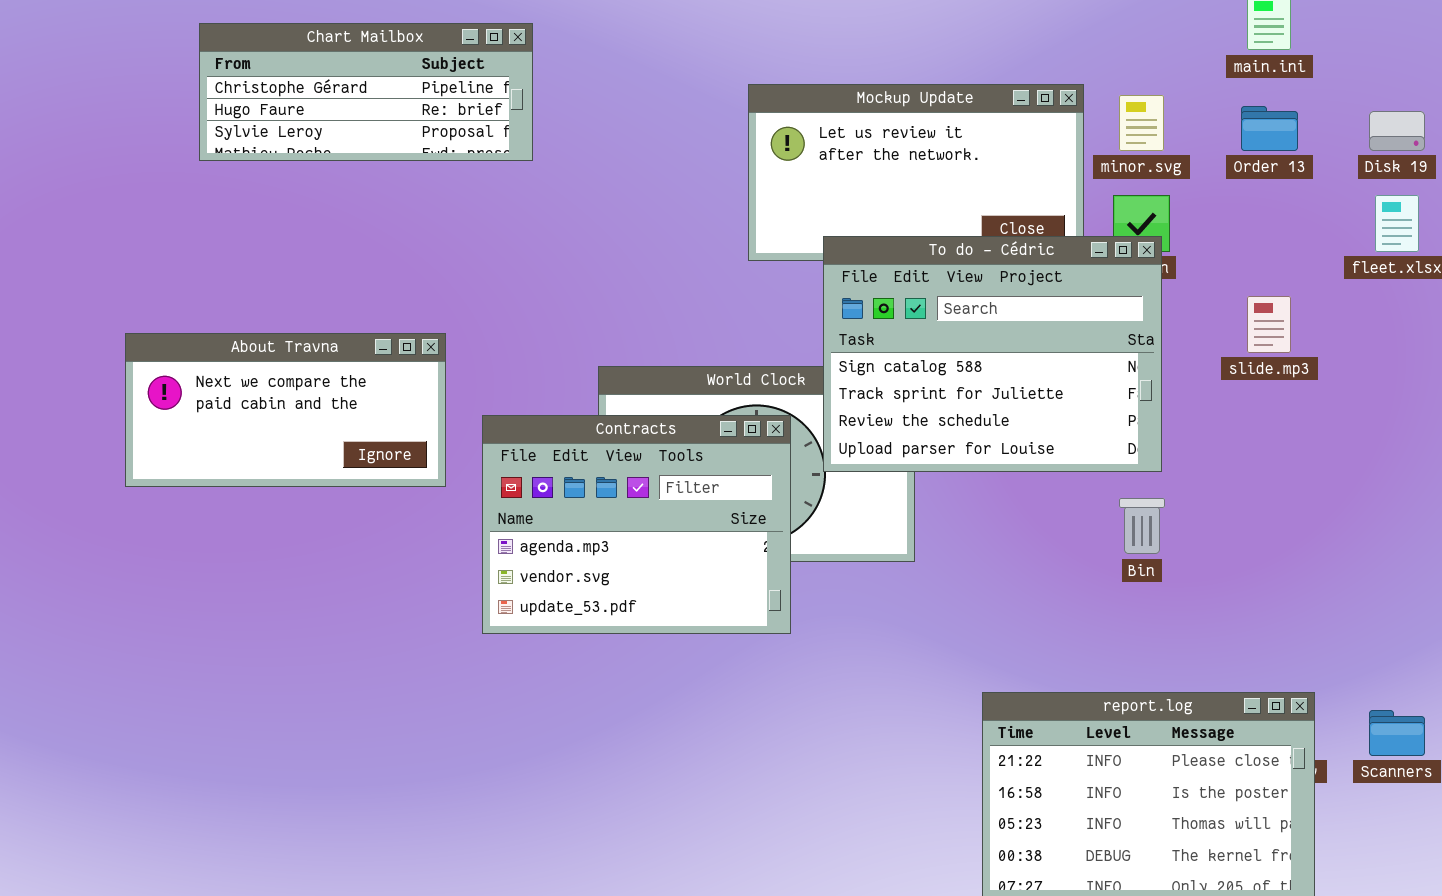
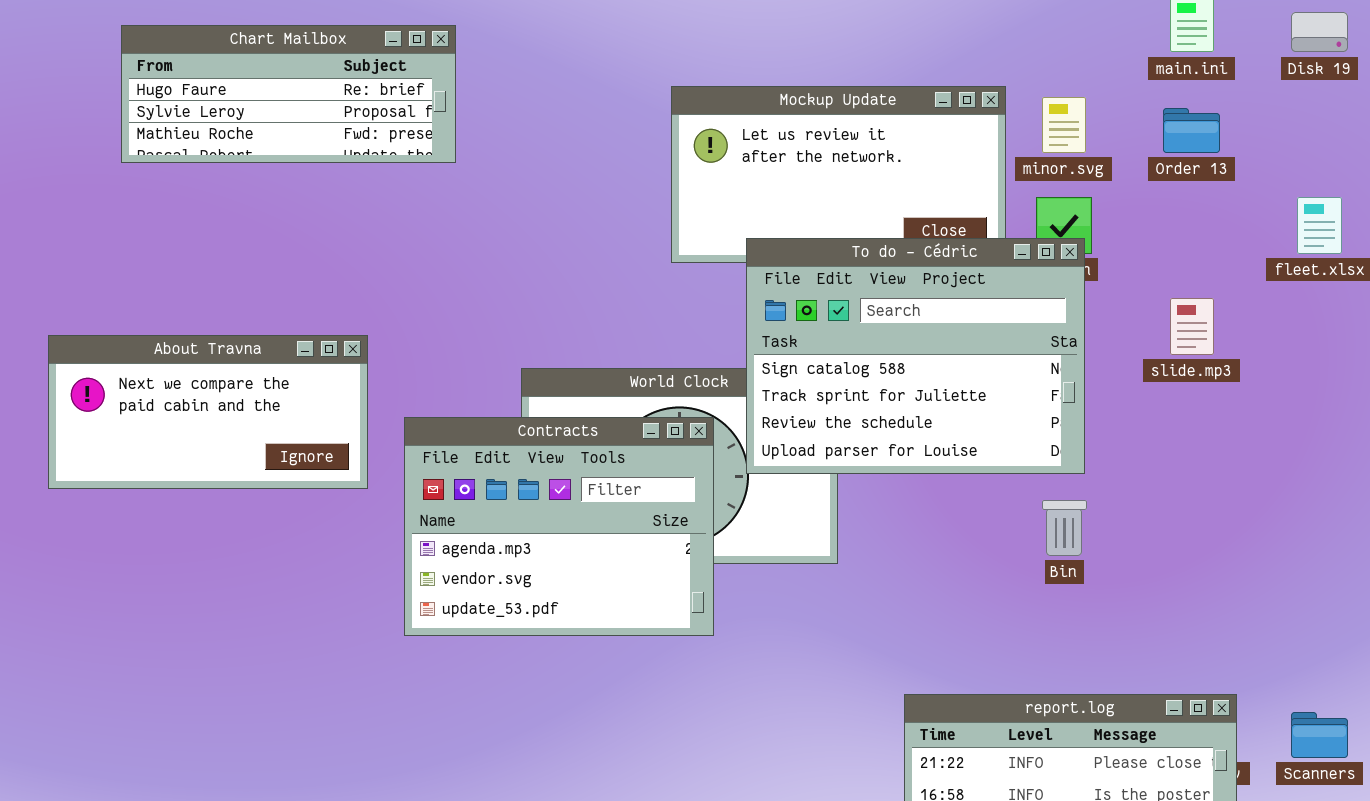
Chart Mailbox: [199,23,533,161] -> [121,25,456,163], scrolled down 1 row
Disk 19: [1369,111,1425,151] -> [1291,12,1348,52], moved

